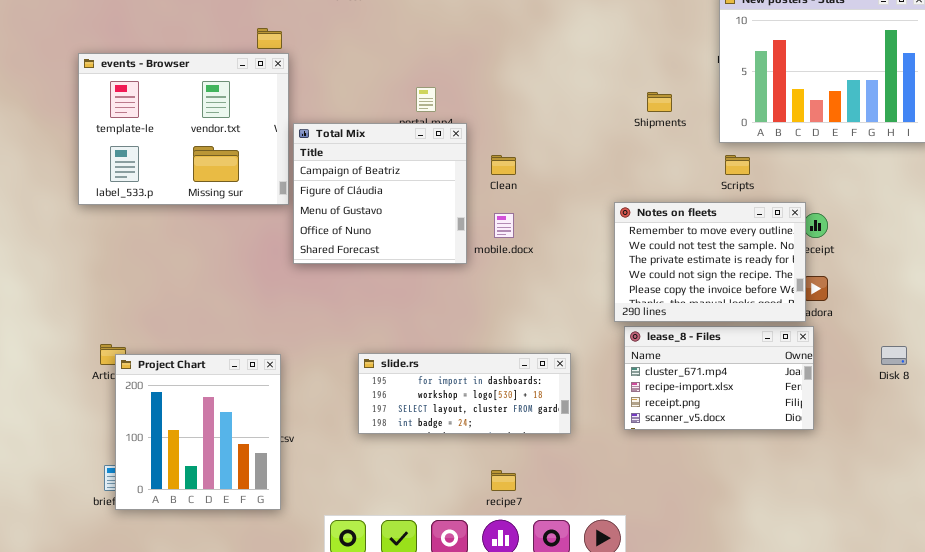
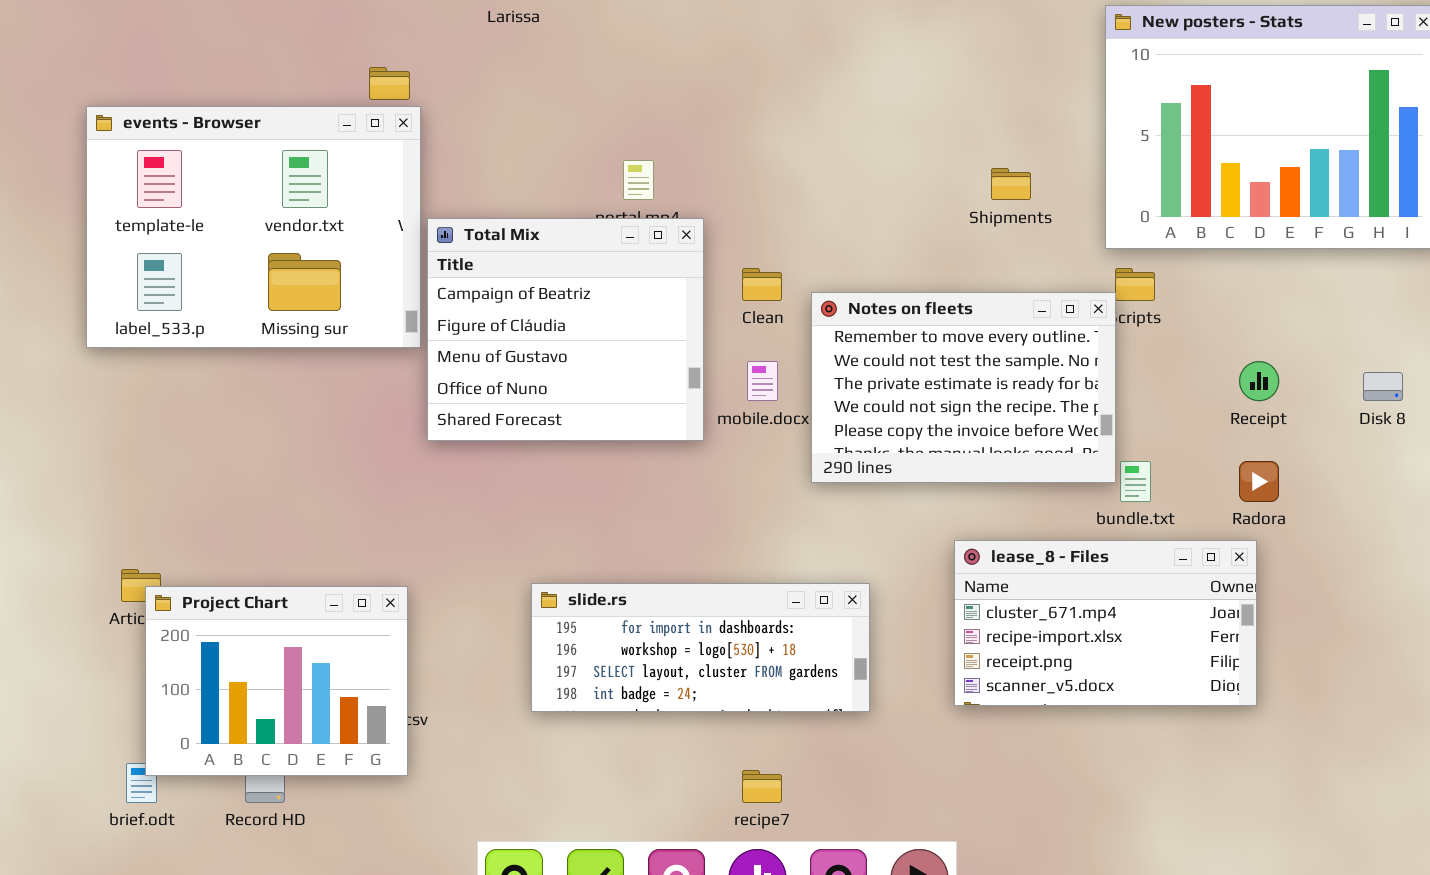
Notes on fleets: [614,202,806,322] -> [811,292,1116,483], moved
Disk 8: [881,346,907,365] -> [1363,372,1403,401], moved
Project Chart: [115,354,281,510] -> [145,586,408,776], resized

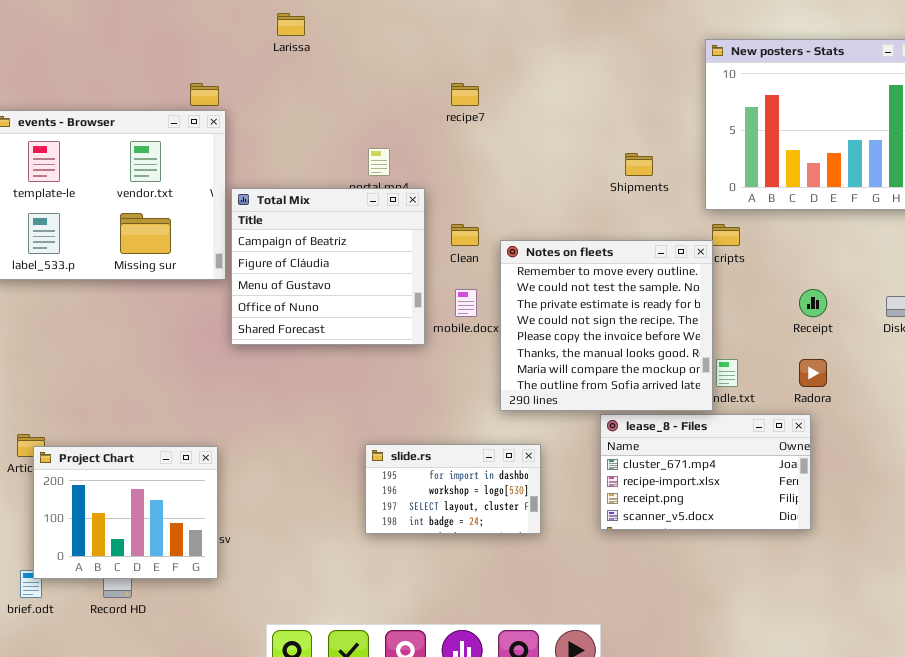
Notes on fleets: [811,292,1116,483] -> [500,240,713,411], resized
slide.rs: [531,583,870,712] -> [365,444,541,534], resized
recipe7: [742,770,782,803] -> [451,83,479,106], moved

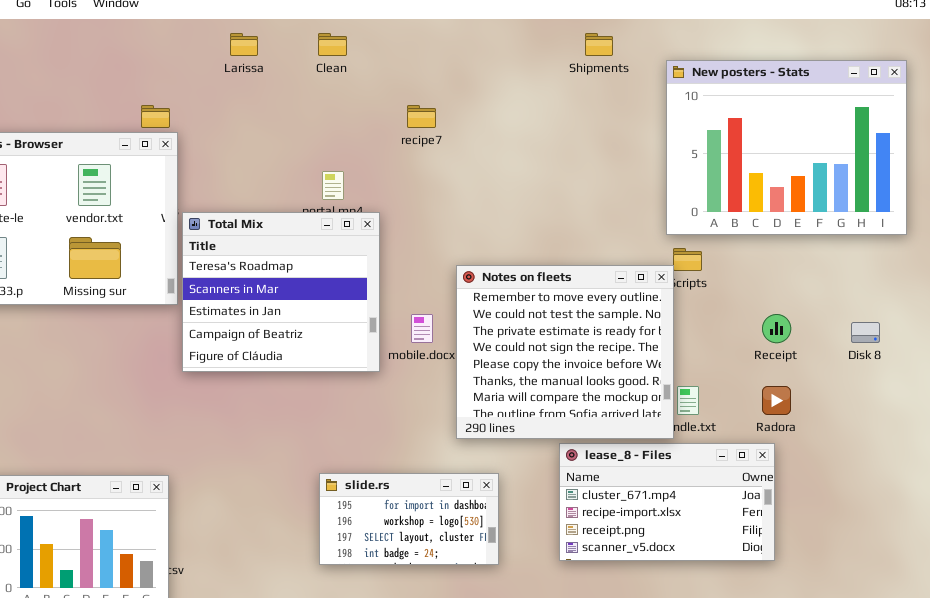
Shipments: [625,153,653,176] -> [585,33,613,56], moved
Total Mix: [231,188,425,345] -> [182,212,380,372], scrolled up 3 rows
Clean: [451,224,479,246] -> [318,33,347,56], moved

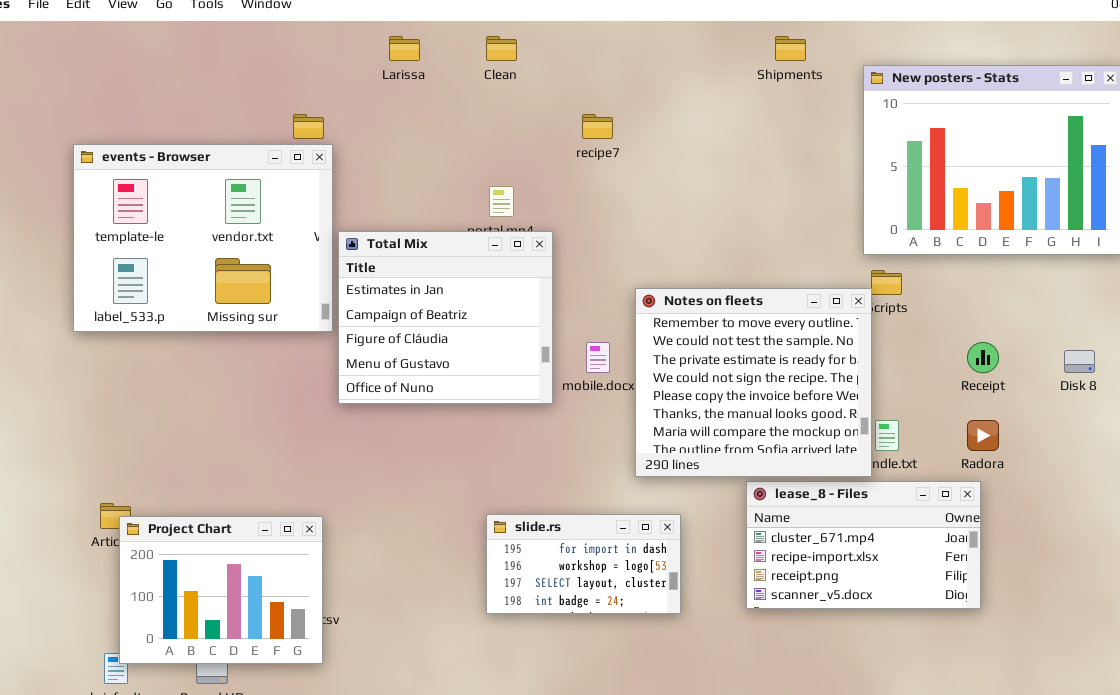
Total Mix: [182,212,380,372] -> [338,231,553,404], scrolled down 2 rows

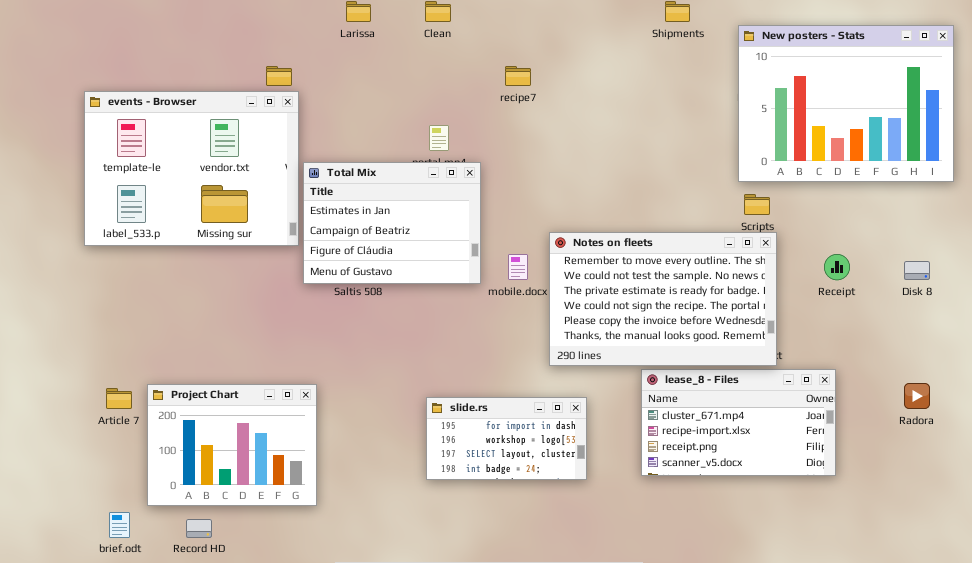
Total Mix: [338,231,553,404] -> [303,162,481,284], resized
Notes on fleets: [635,288,872,477] -> [549,232,777,366], resized
Radora: [967,420,999,451] -> [904,383,930,409], moved
Project Chart: [119,516,323,664] -> [147,384,317,506], moved

